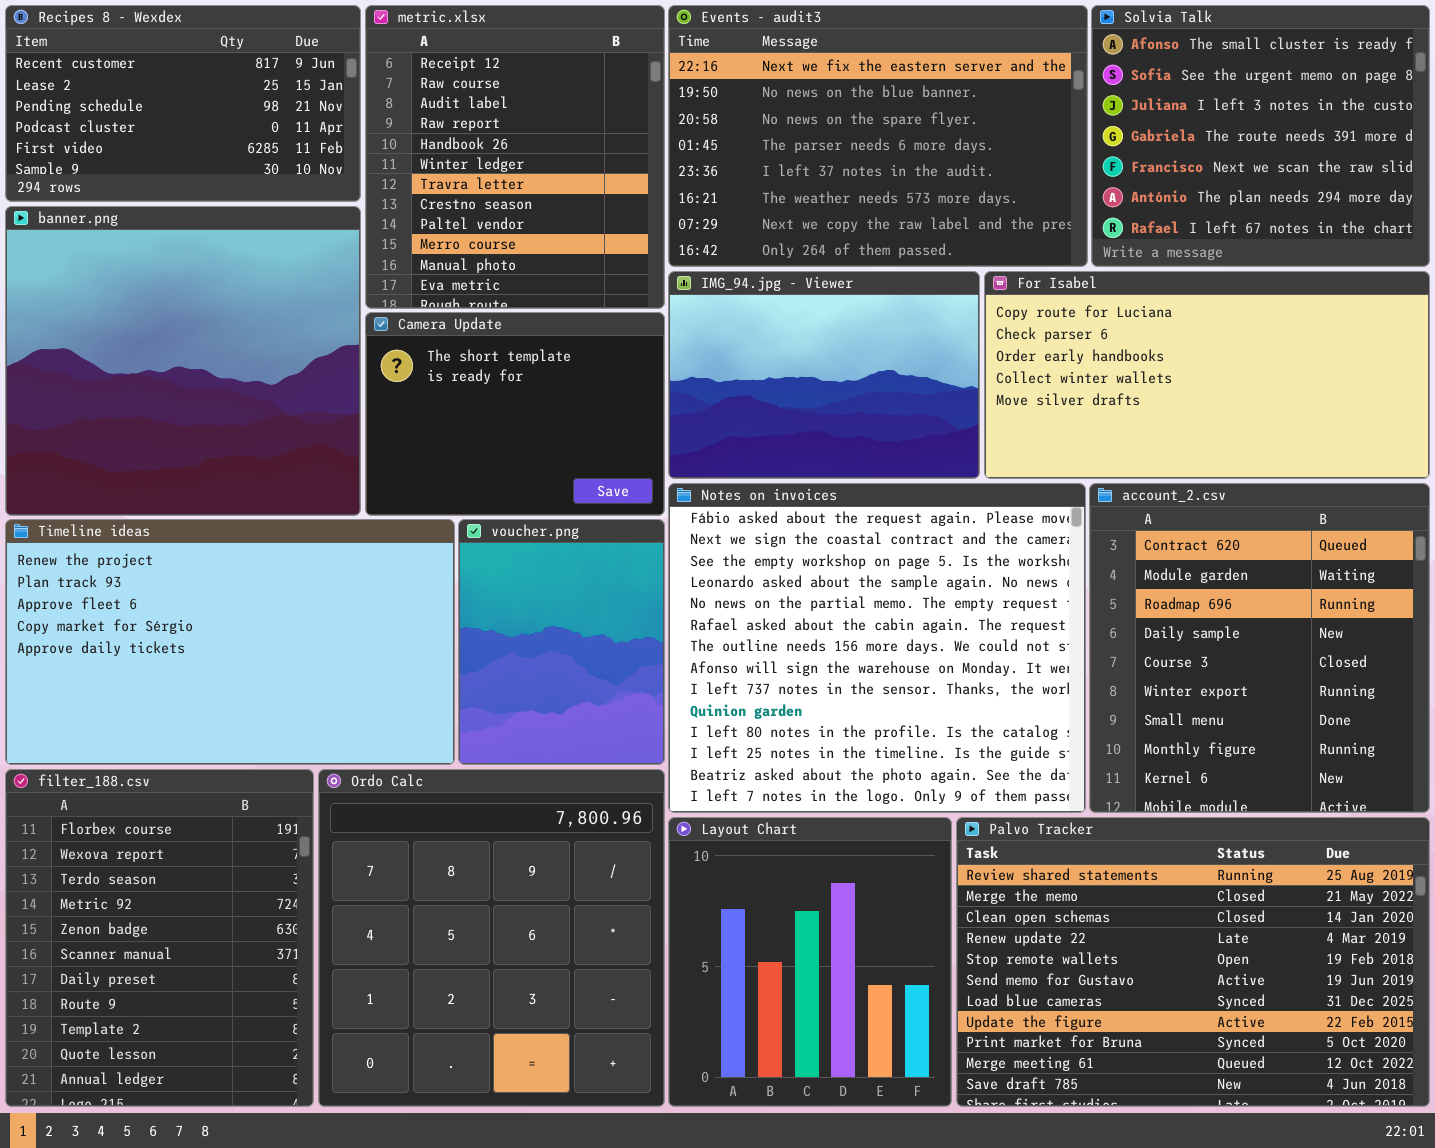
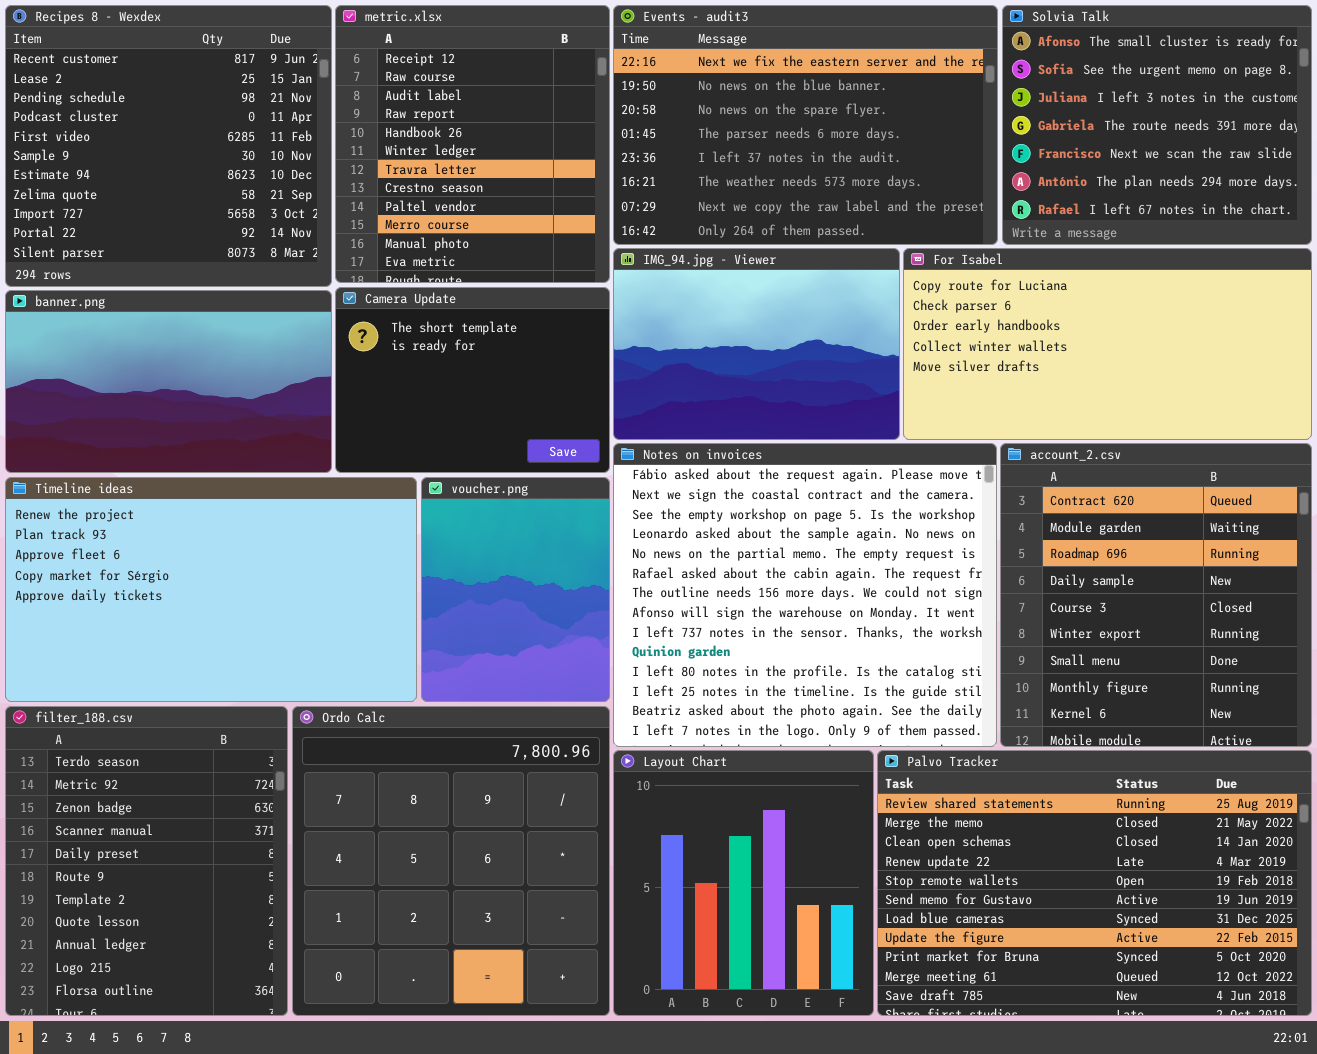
Recipes 8 - Wexdex: [5,5,361,202] -> [5,5,332,287], resized
banner.png: [5,206,361,516] -> [5,290,332,473], resized
filter_188.csv: [5,769,314,1107] -> [5,706,288,1016], scrolled down 2 rows

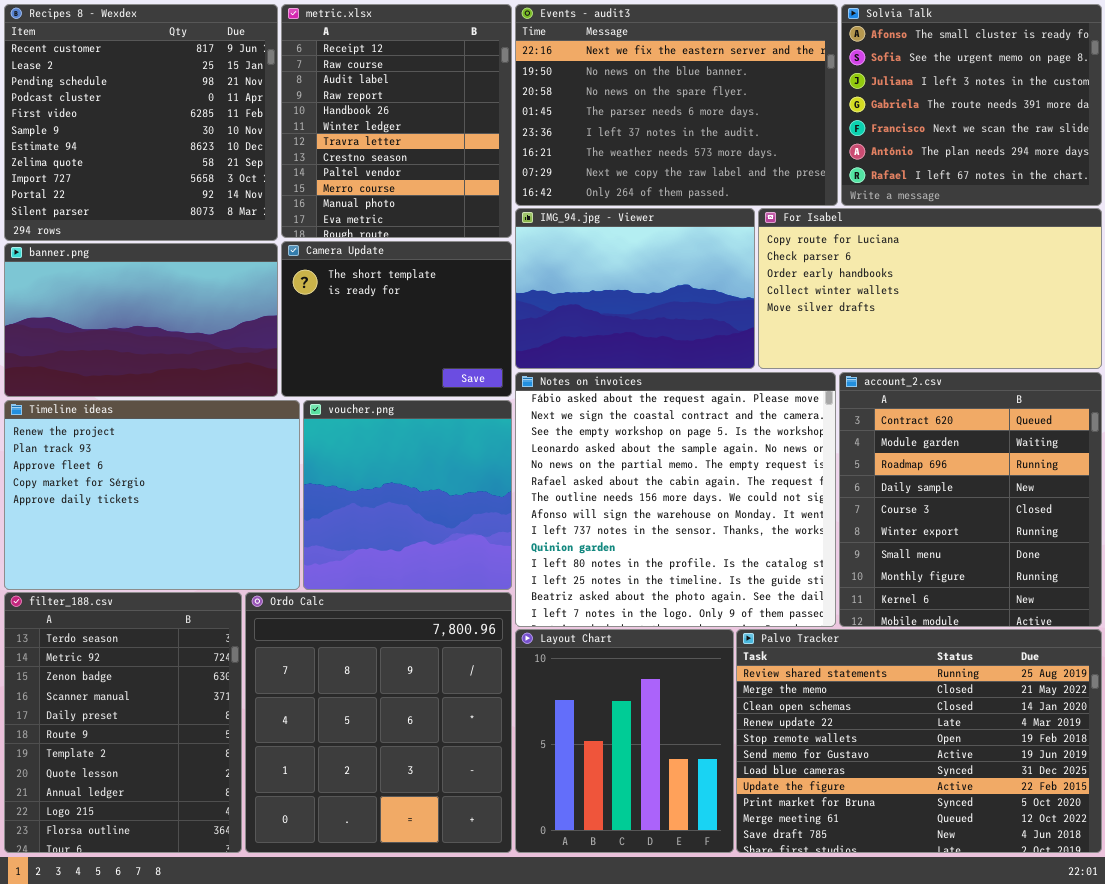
Timeline ideas: [5,477,417,702] -> [4,400,300,590], resized
voucher.png: [421,477,610,702] -> [303,400,512,590], resized

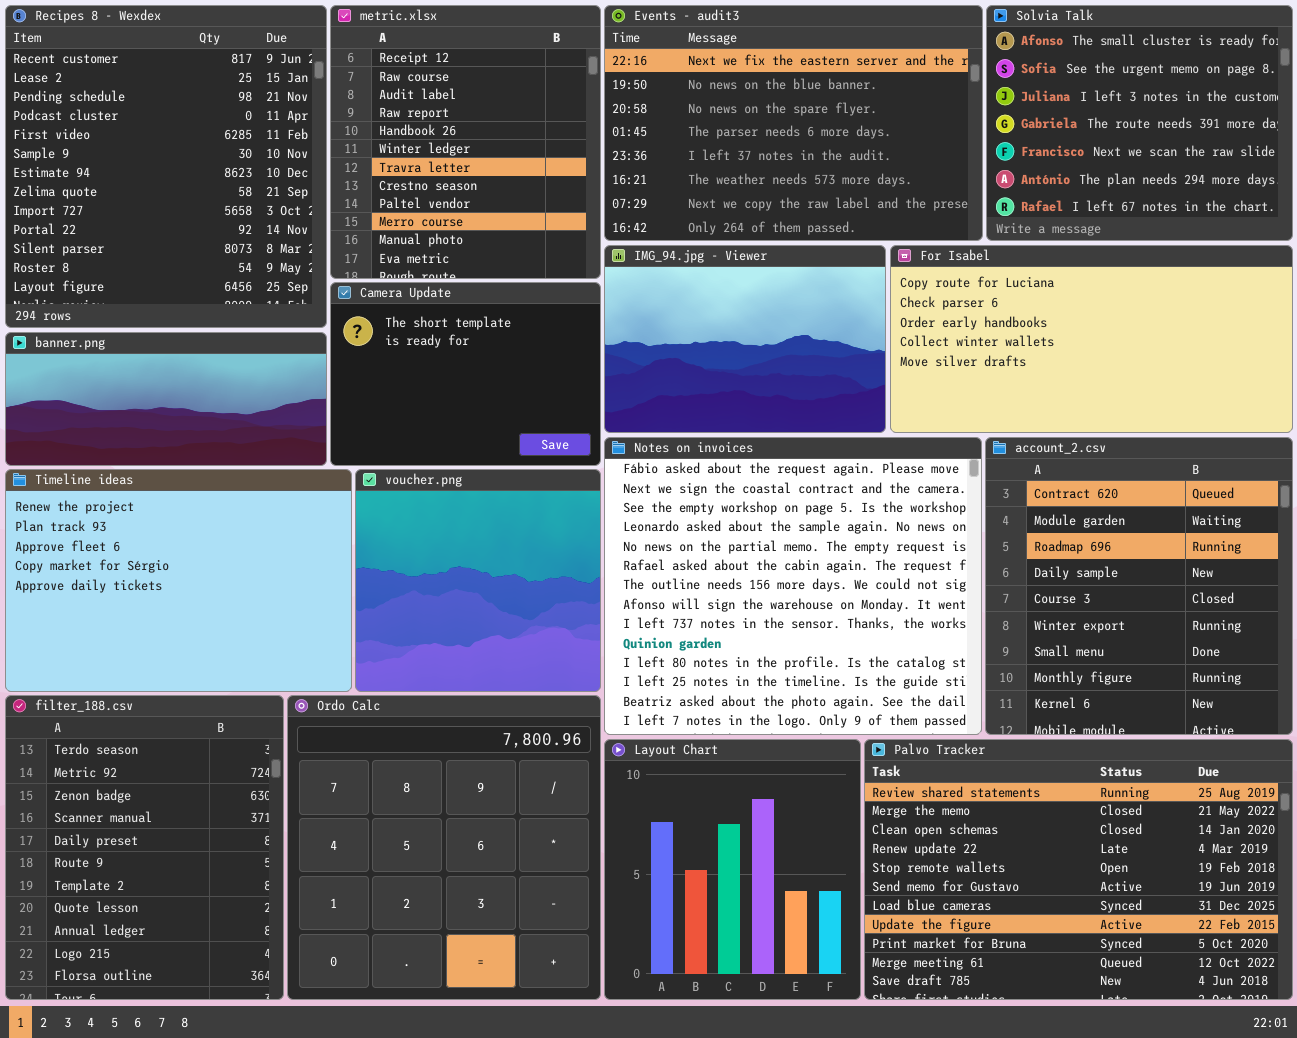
Recipes 8 - Wexdex: [4,4,278,241] -> [5,5,327,328], resized
banner.png: [4,243,278,397] -> [5,332,327,466], resized

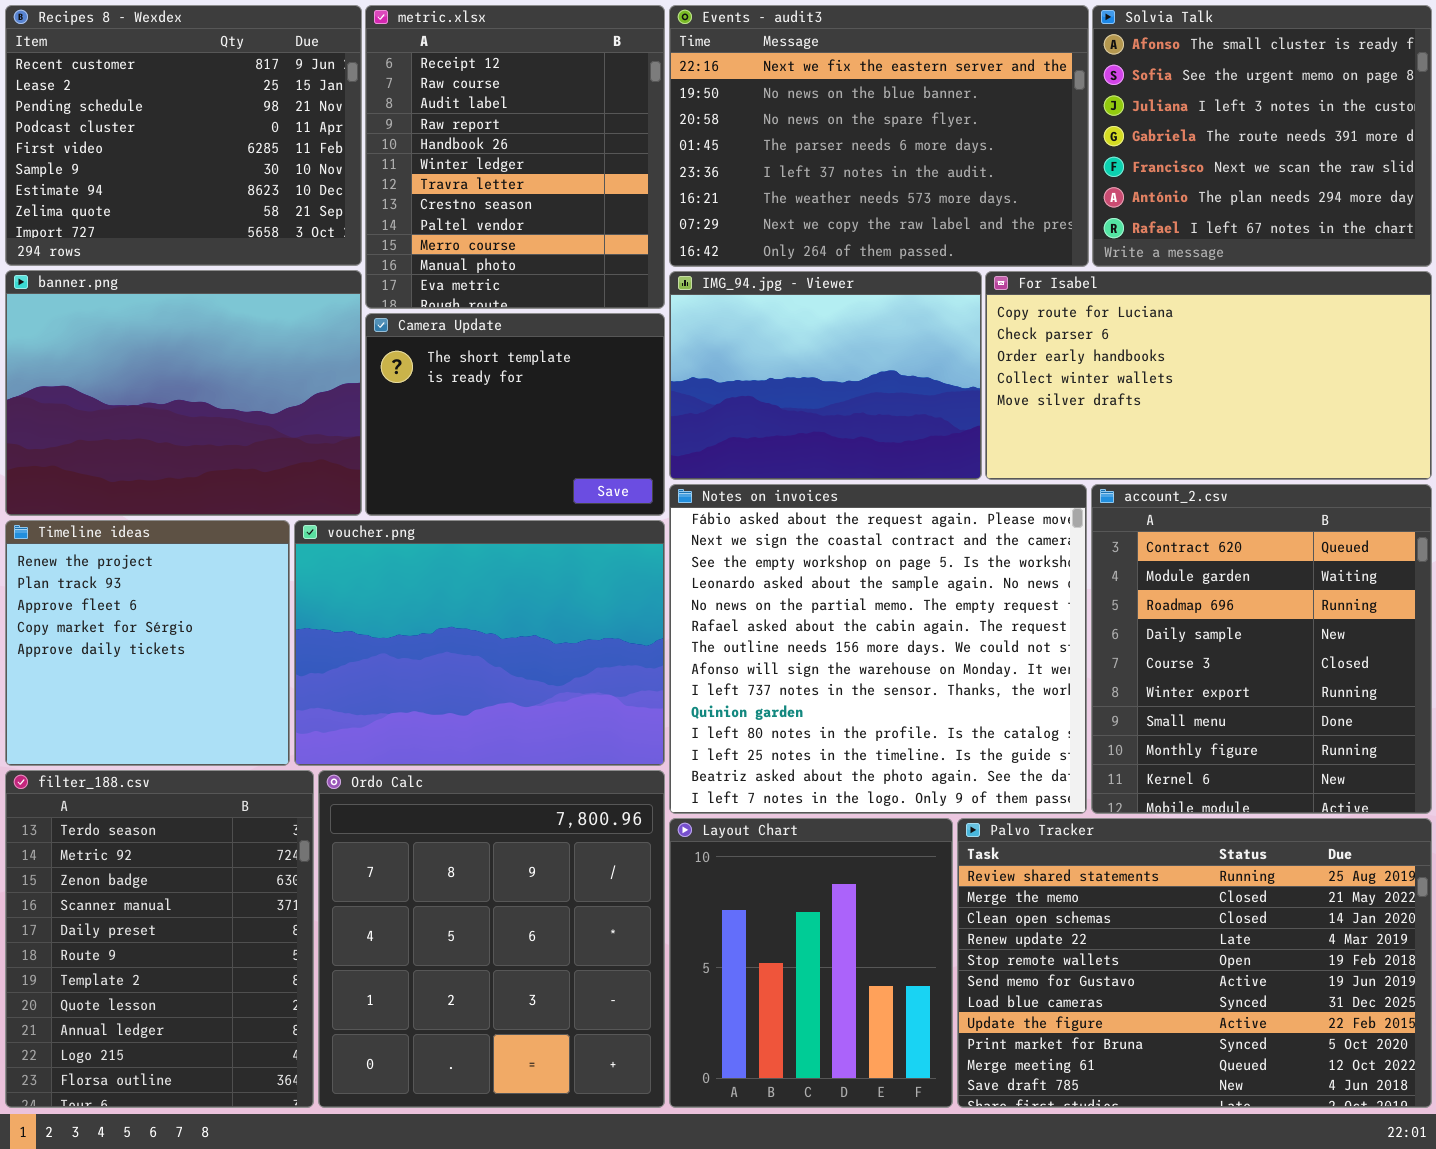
Recipes 8 - Wexdex: [5,5,327,328] -> [5,5,362,266], resized
banner.png: [5,332,327,466] -> [5,270,362,516], resized
Timeline ideas: [5,469,352,692] -> [5,520,290,766], resized
voucher.png: [355,469,601,692] -> [294,520,665,766], resized

